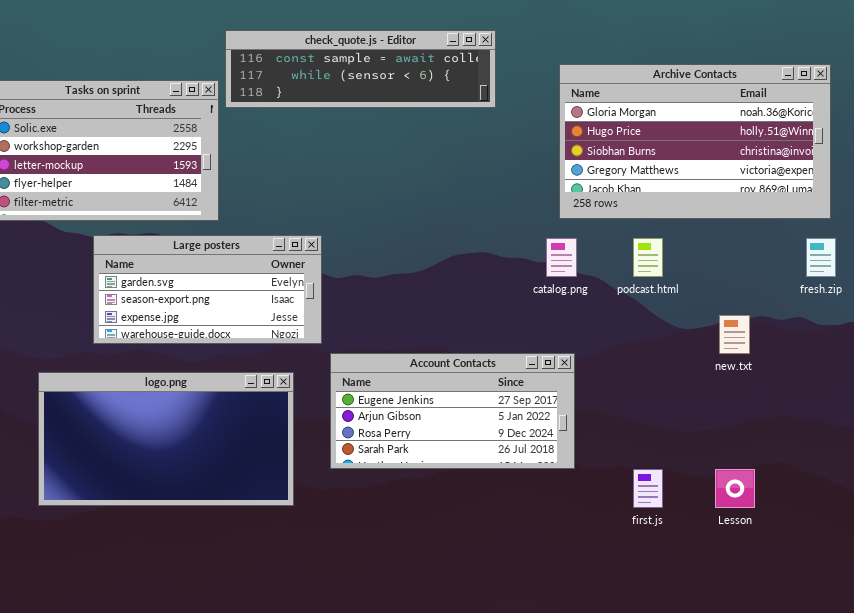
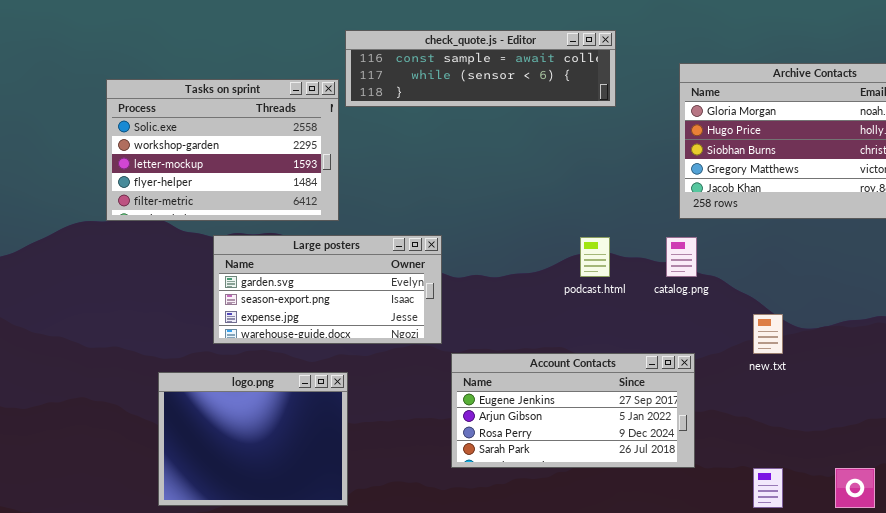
podcast.html: [633,238,663,277] -> [580,237,610,277], moved
new.txt: [719,315,750,354] -> [753,314,783,354], moved
logo.png: [38,372,294,506] -> [158,372,348,506], resized

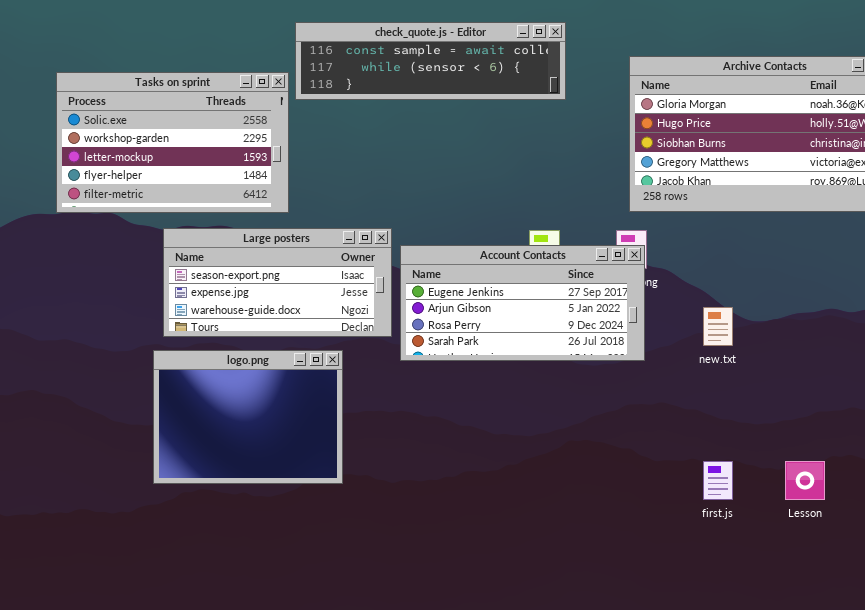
Large posters: [213,235,442,344] -> [163,228,392,337], scrolled down 1 row
Account Contacts: [451,353,695,468] -> [400,245,645,361], moved
logo.png: [158,372,348,506] -> [153,350,343,484], moved

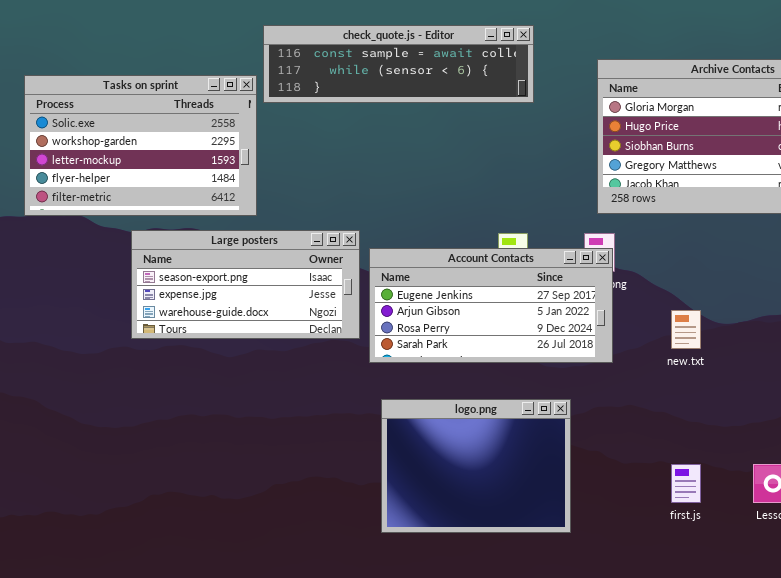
logo.png: [153,350,343,484] -> [381,399,571,533], moved

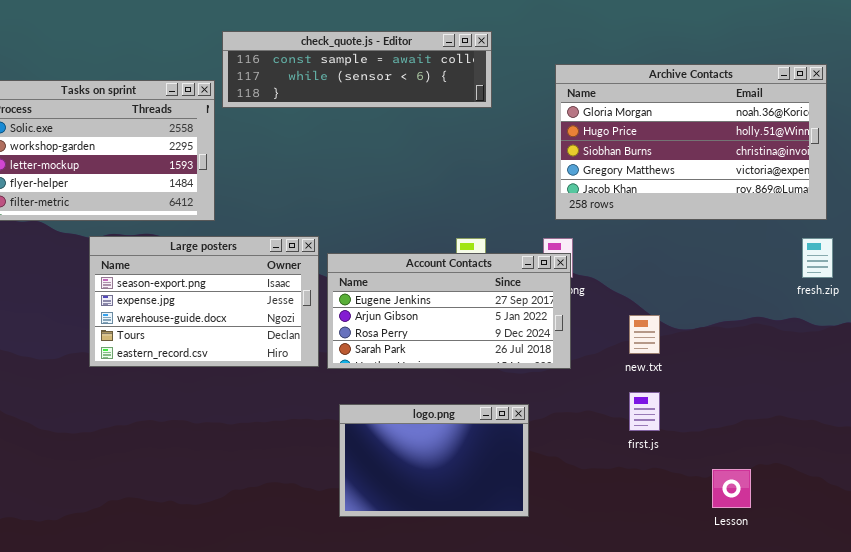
Large posters: [131,230,360,339] -> [89,236,319,367], resized
logo.png: [381,399,571,533] -> [339,404,529,517], resized
first.js: [671,464,701,503] -> [629,392,660,431], moved

